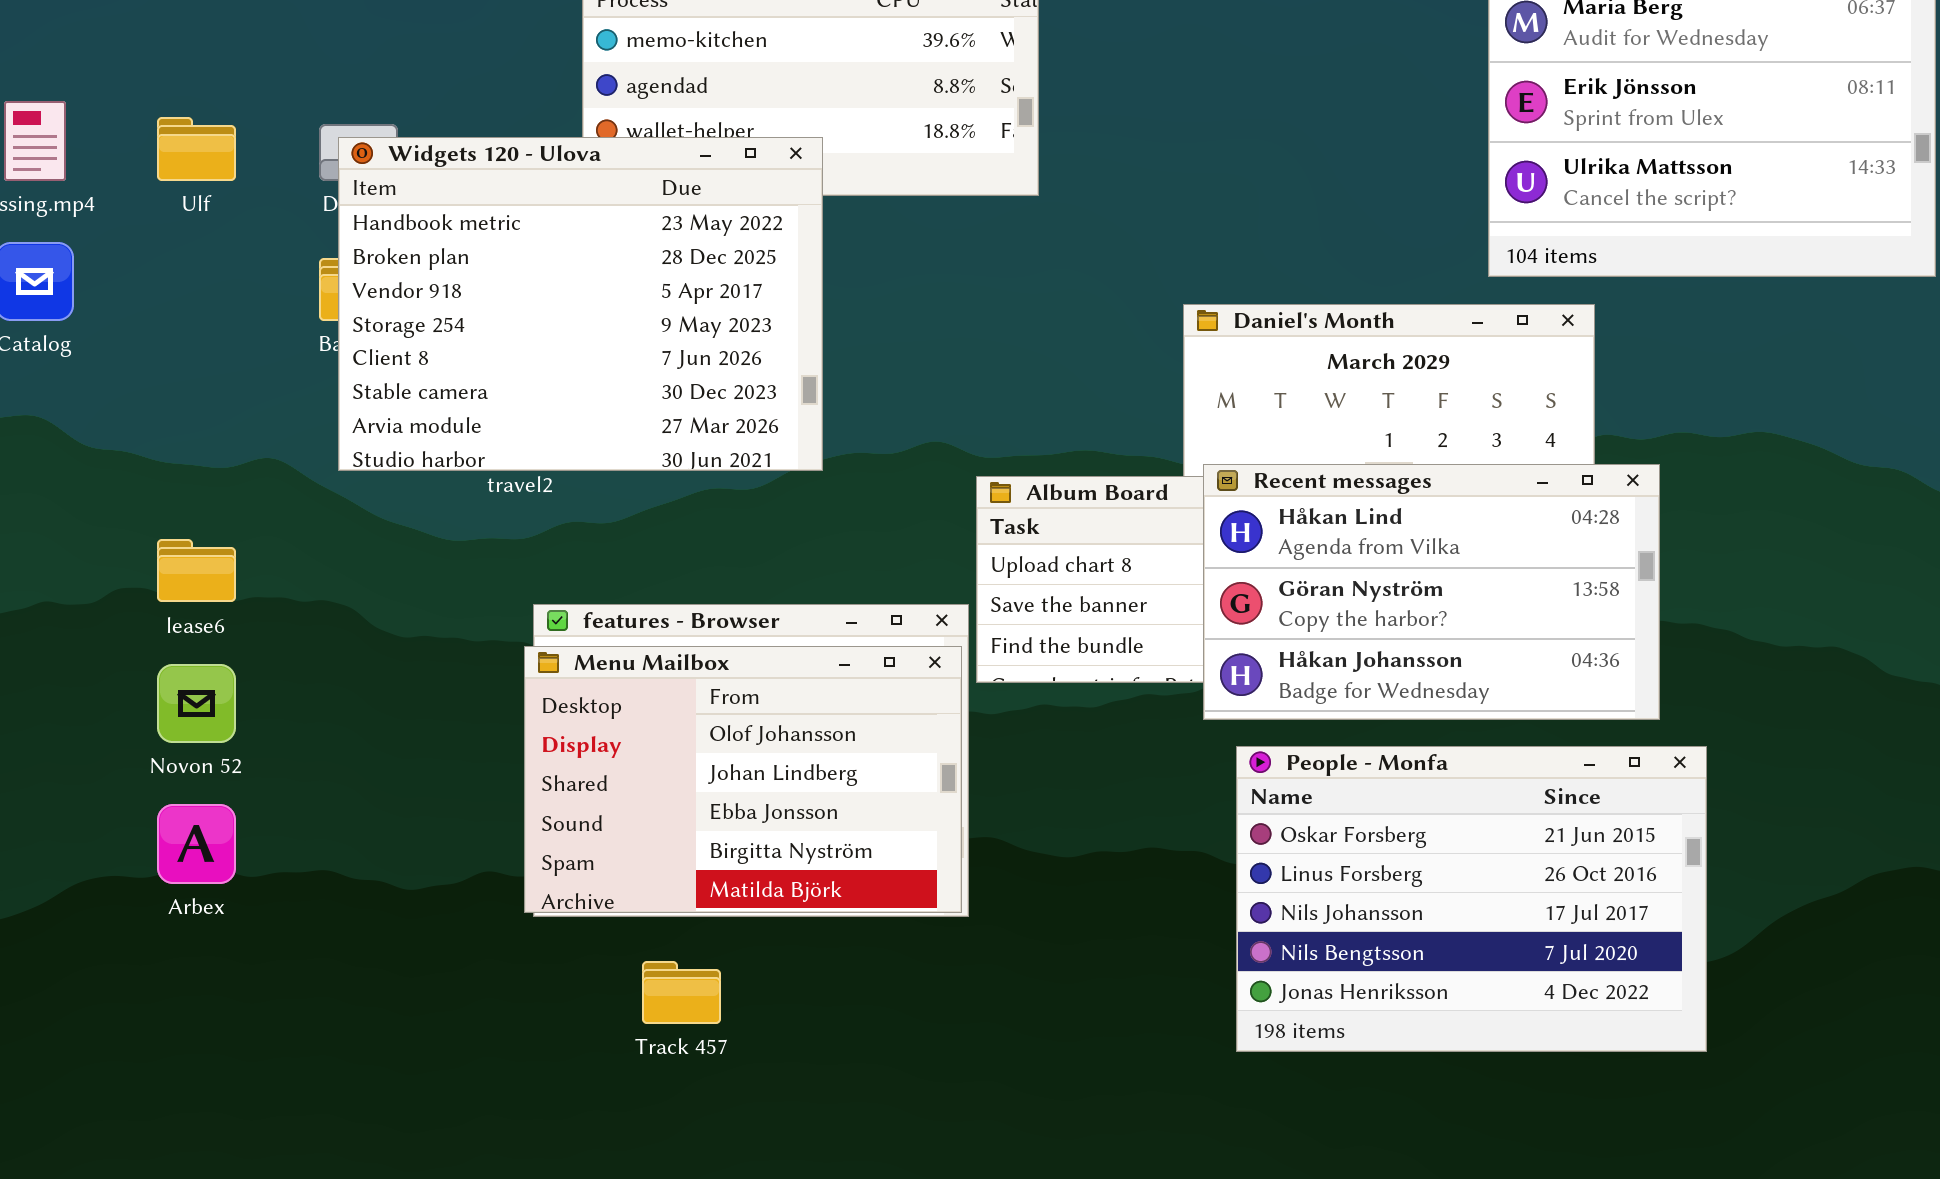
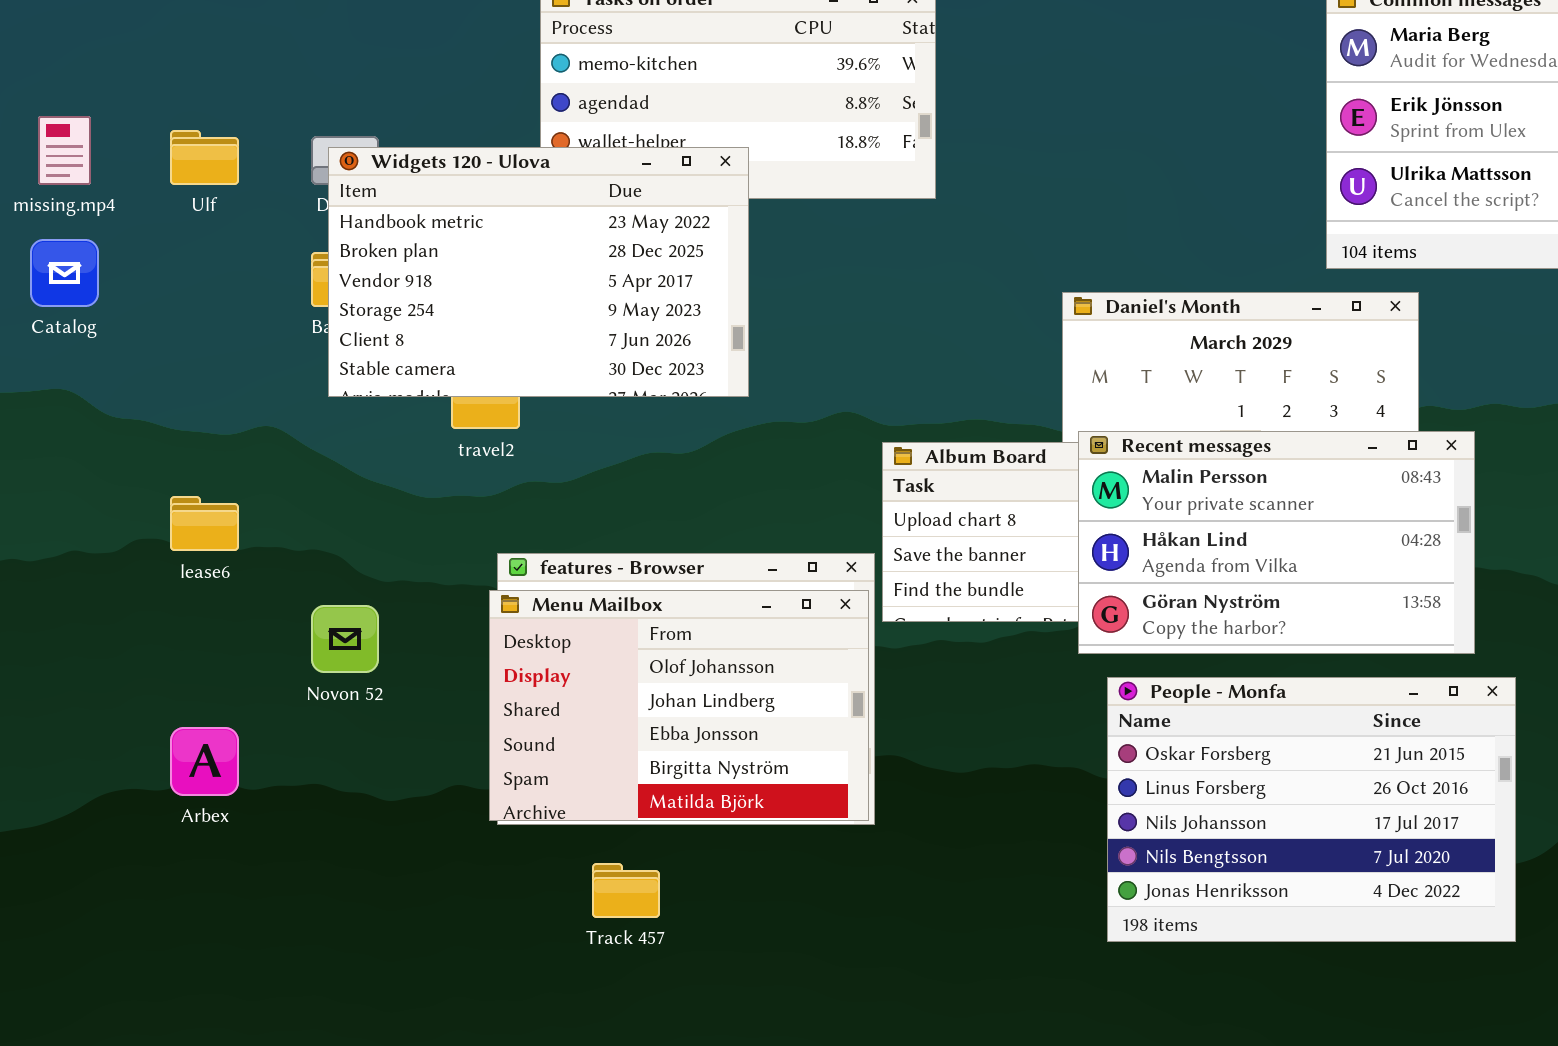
Widgets 120 - Ulova: [338,137,823,471] -> [328,147,749,397], resized
Recent messages: [1203,464,1660,720] -> [1078,431,1475,654], scrolled up 1 row
Novon 52: [157,664,236,743] -> [311,605,379,673], moved

